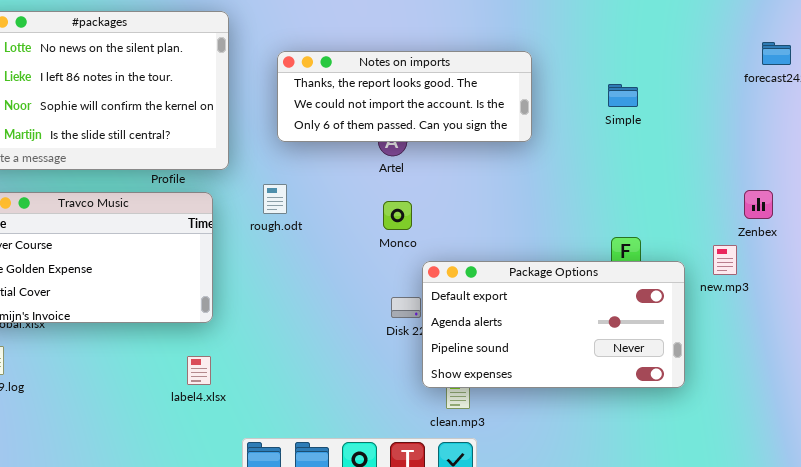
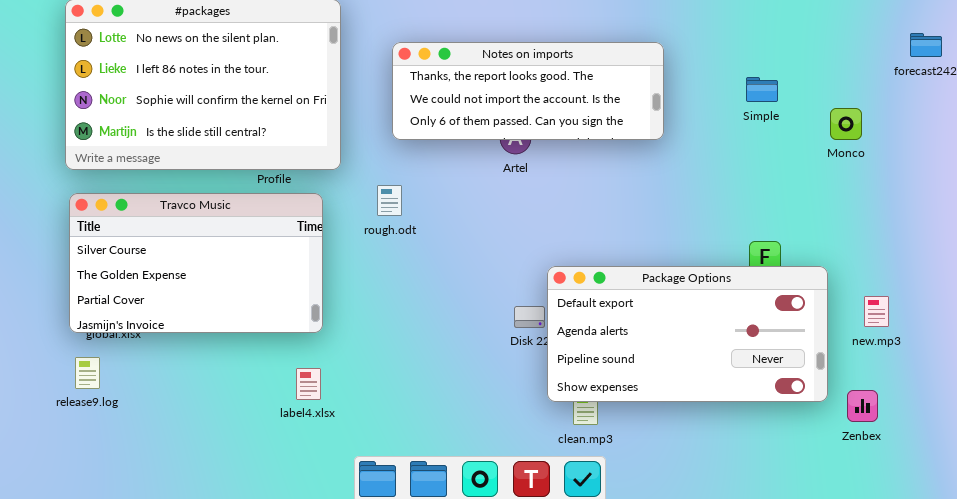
Zenbex: [744,190,773,219] -> [847,390,878,422], moved
Monco: [383,201,412,230] -> [830,108,862,140], moved
new.mp3: [713,245,737,275] -> [864,296,889,327], moved

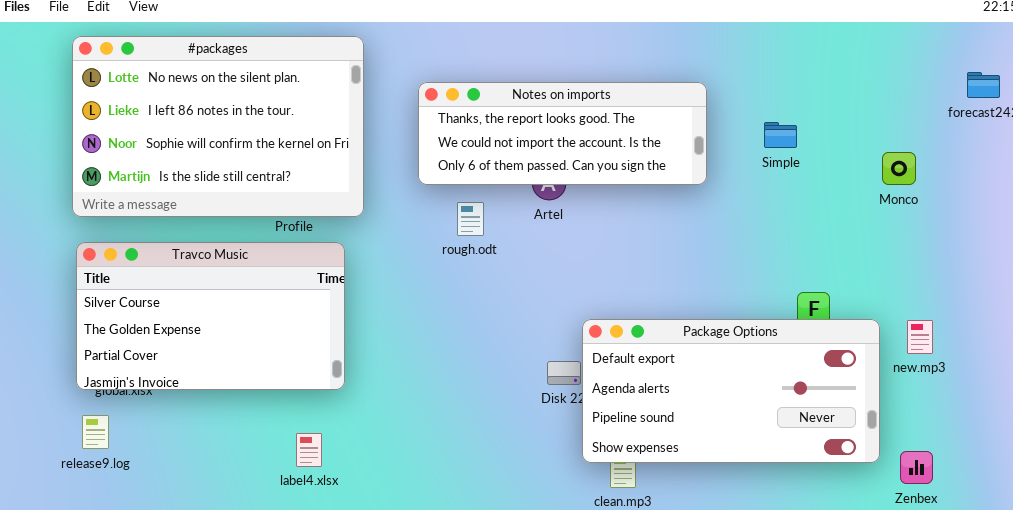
Simple: [746,77,778,102] -> [764,122,797,148], moved
rough.odt: [377,185,402,216] -> [457,202,484,236], moved
new.mp3: [864,296,889,327] -> [907,320,933,354], moved
label4.xlsx: [296,368,321,400] -> [296,433,322,467], moved

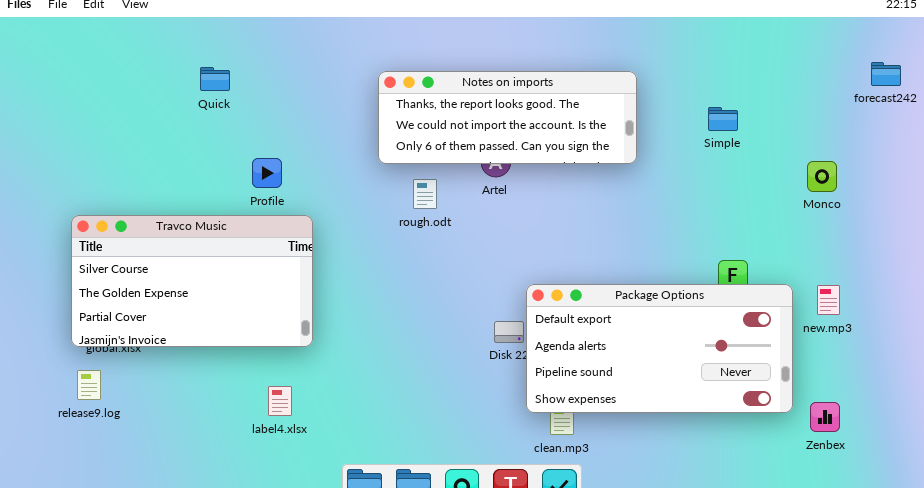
#packages: [72,36,364,217] -> none, closed
Simple: [764,122,797,148] -> [708,107,738,131], moved
Monco: [882,152,916,185] -> [807,161,837,192], moved

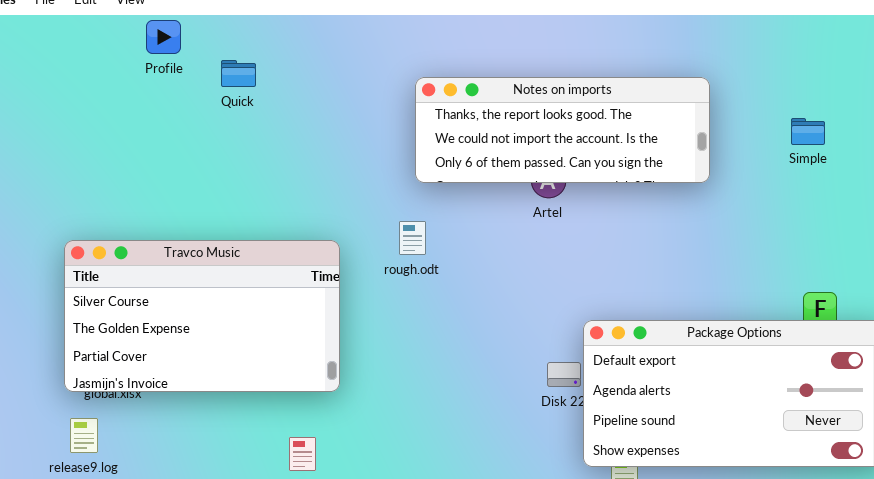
Quick: [200,67,230,91] -> [221,60,256,87], moved
Profile: [252,158,282,188] -> [146,20,181,54], moved
rough.odt: [413,179,437,209] -> [399,221,426,255], moved

